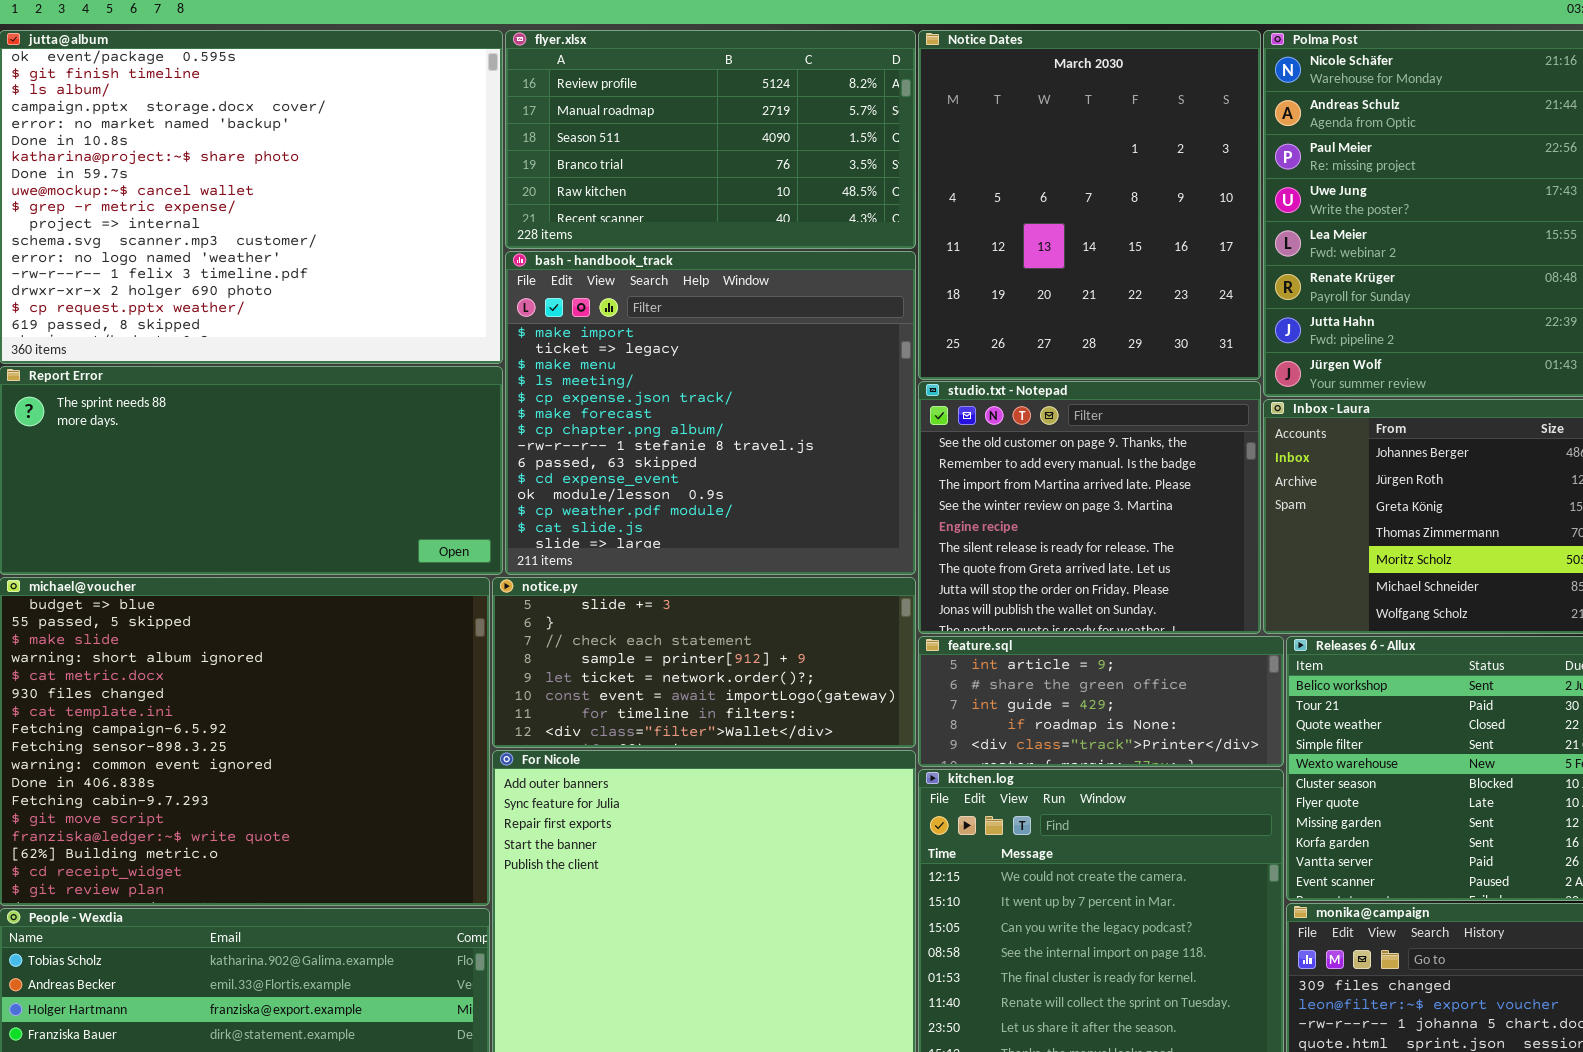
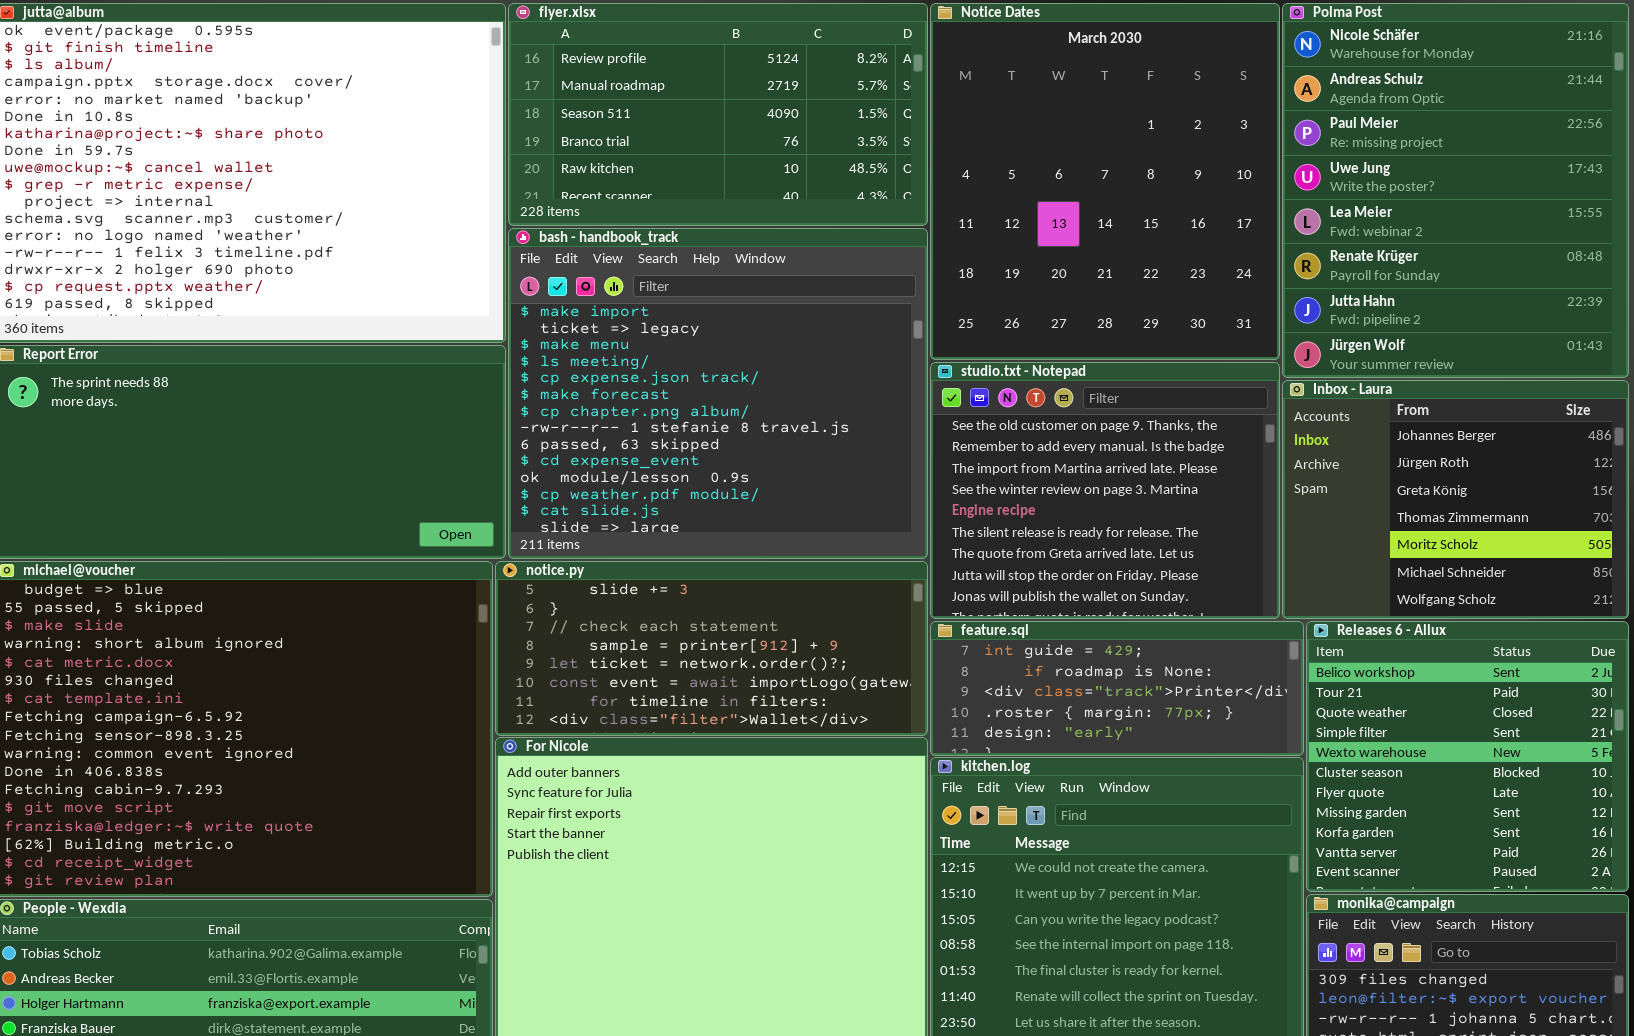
feature.sql: [918,636,1284,767] -> [930,621,1304,756], scrolled down 2 rows

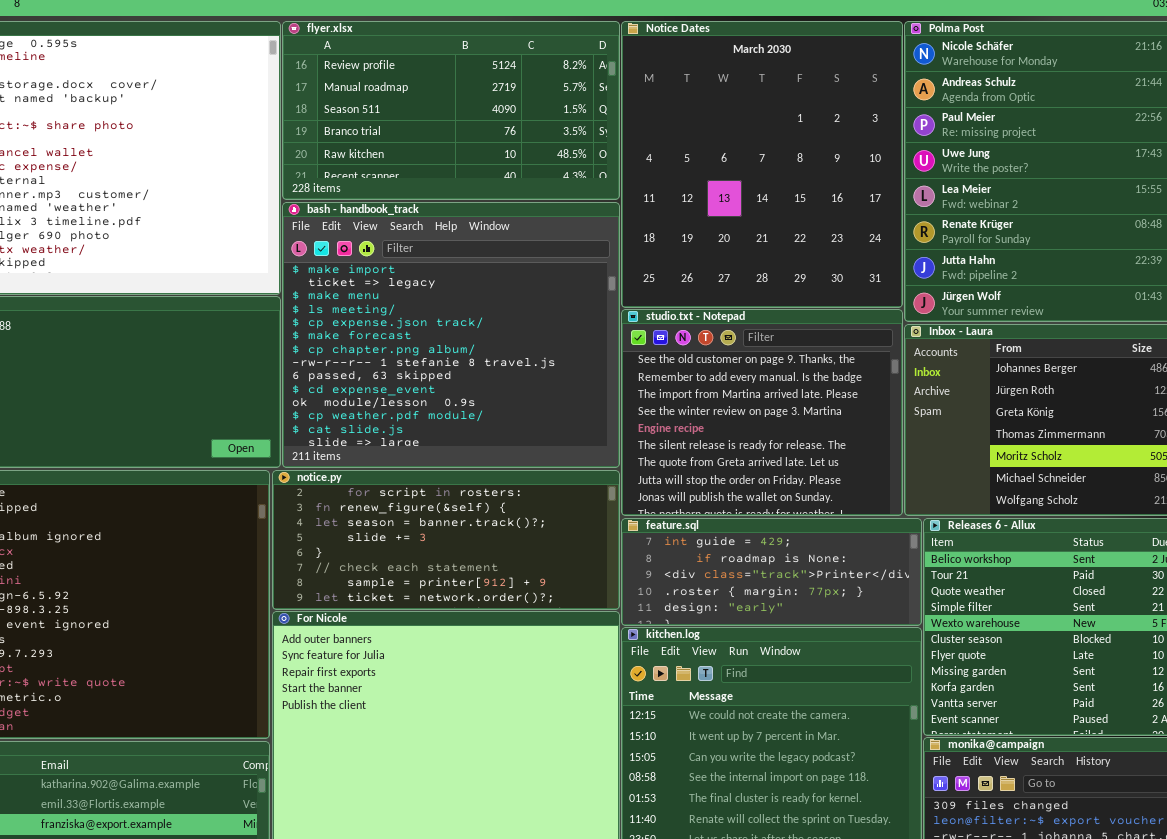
notice.py: [495,561,928,736] -> [272,470,620,610], scrolled up 3 rows

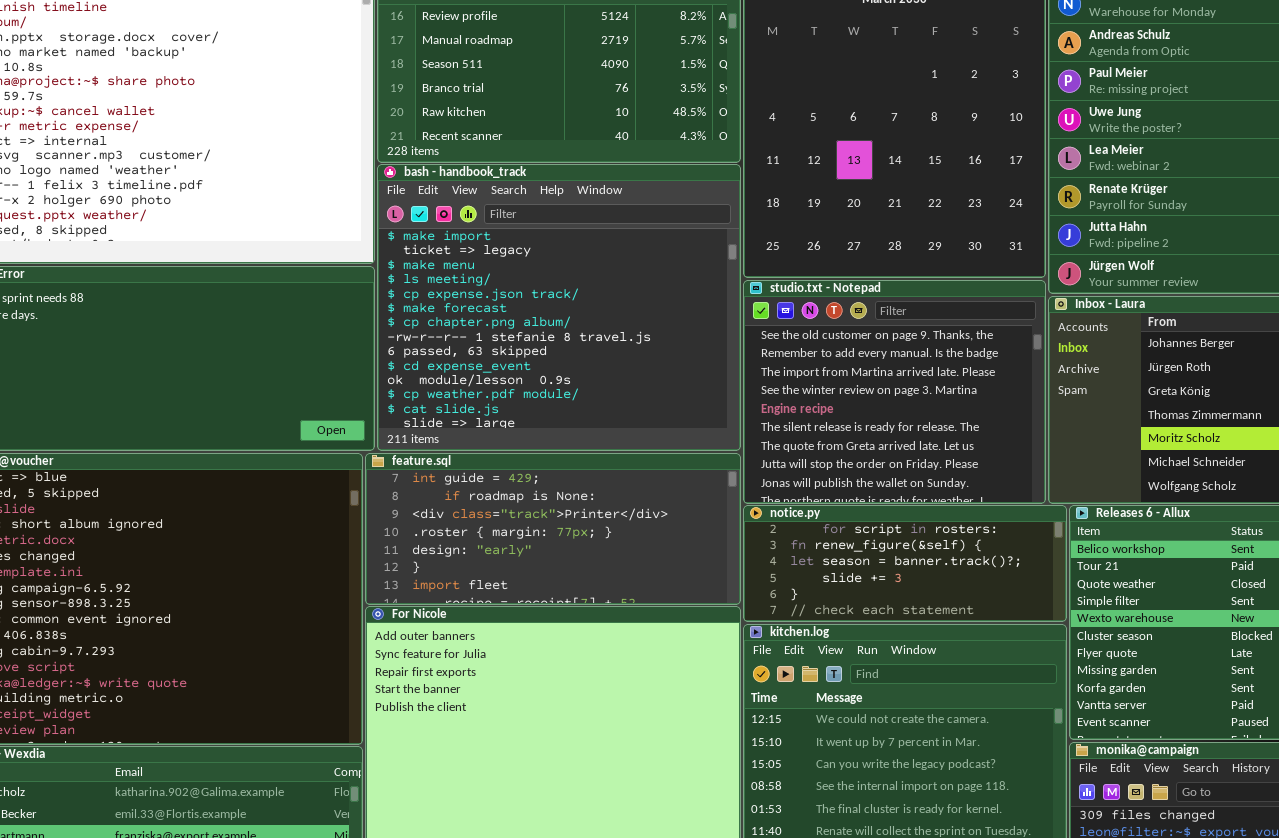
notice.py: [272,470,620,610] -> [743,505,1067,622], moved, resized
feature.sql: [621,518,922,626] -> [365,453,741,605], moved, resized

